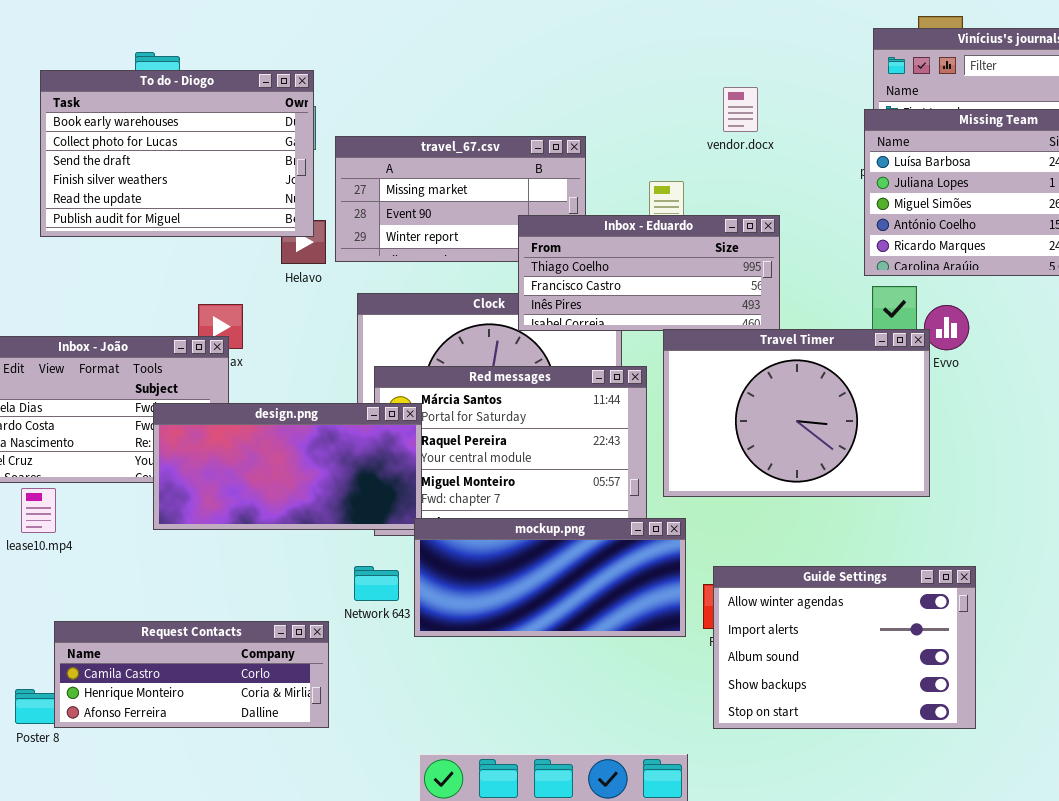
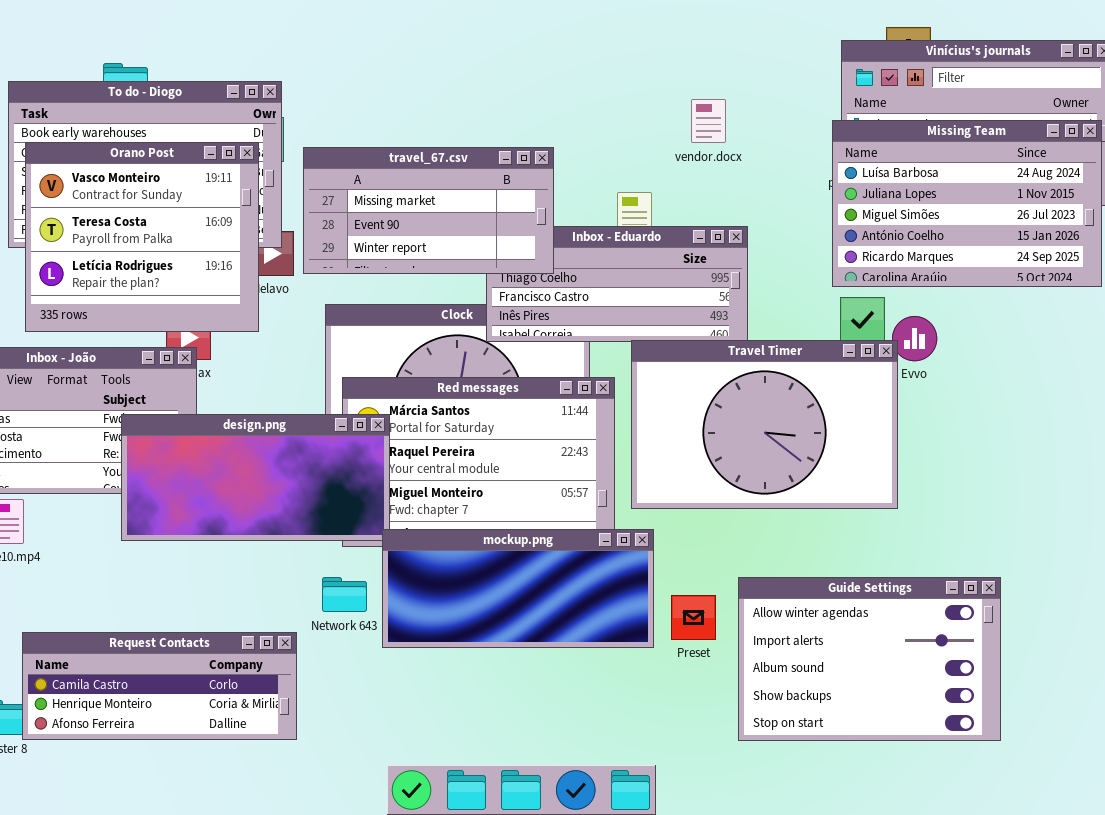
Orano Post: none -> [25,142,259,332], opened
travel_67.csv: [335,136,586,262] -> [303,147,554,274], raised
Guide Settings: [713,566,976,729] -> [738,577,1001,741], moved

